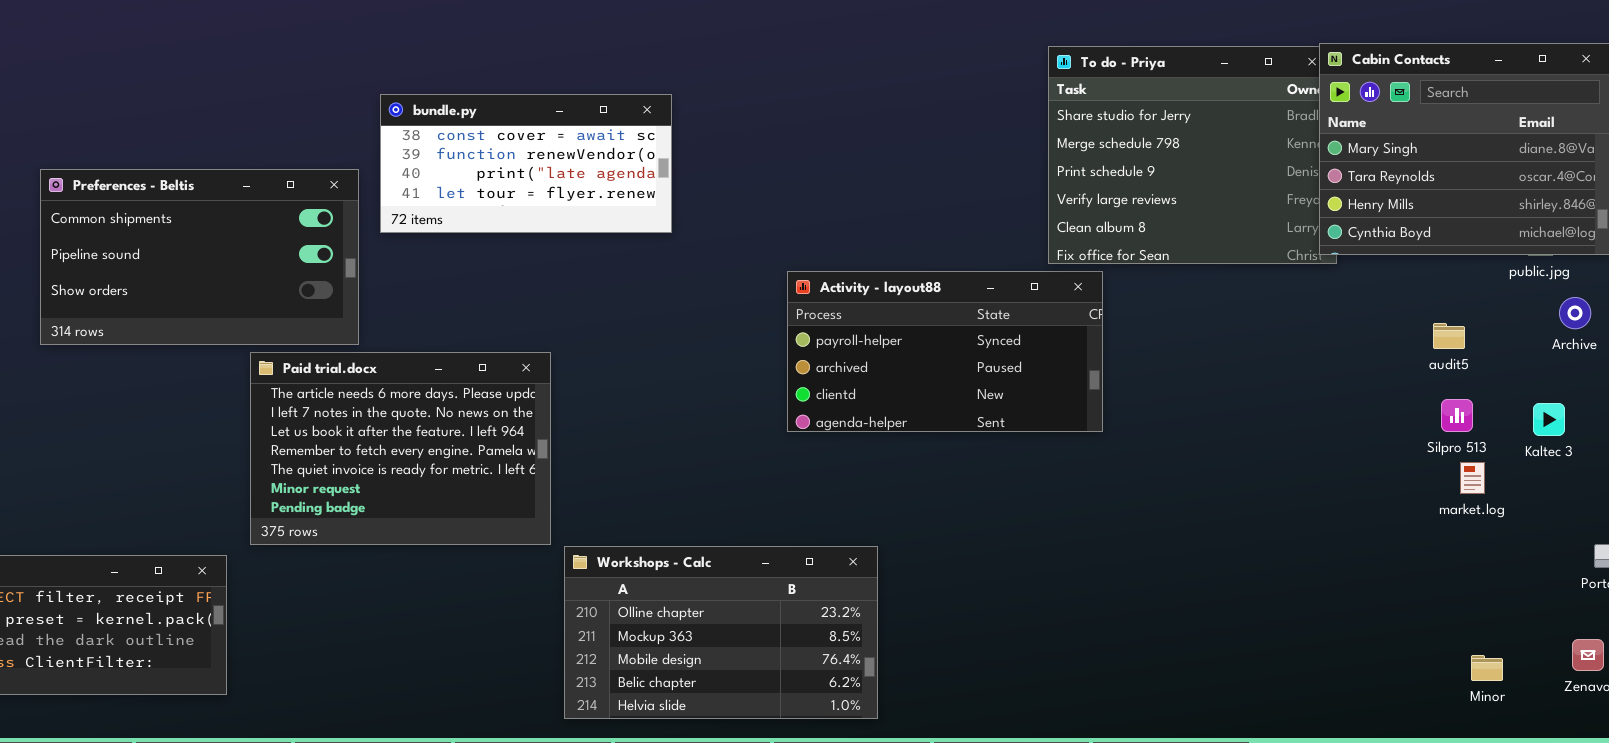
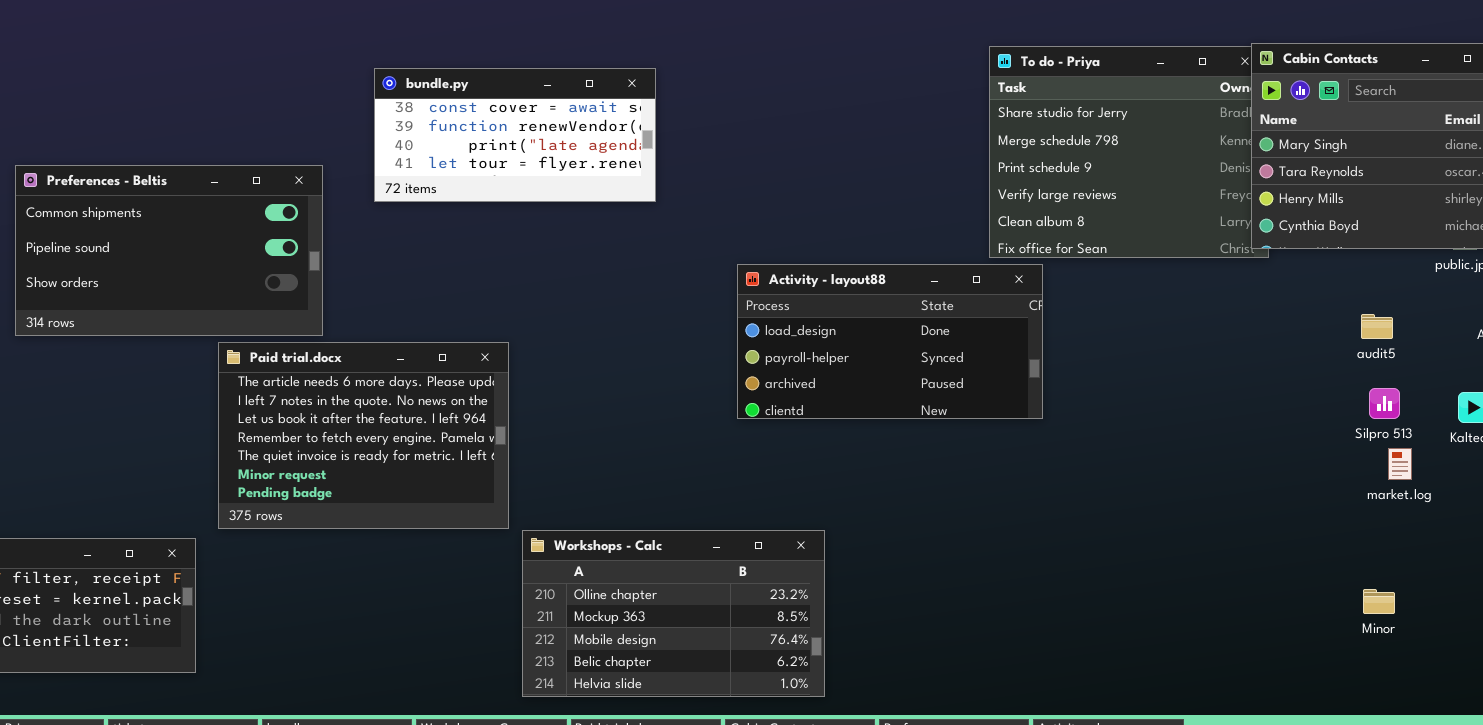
bundle.py: [380,94,672,233] -> [374,68,656,202], moved
Activity - layout88: [787,271,1103,432] -> [737,264,1043,419], scrolled up 1 row
Minor: [1471,655,1503,681] -> [1363,589,1395,614], moved

